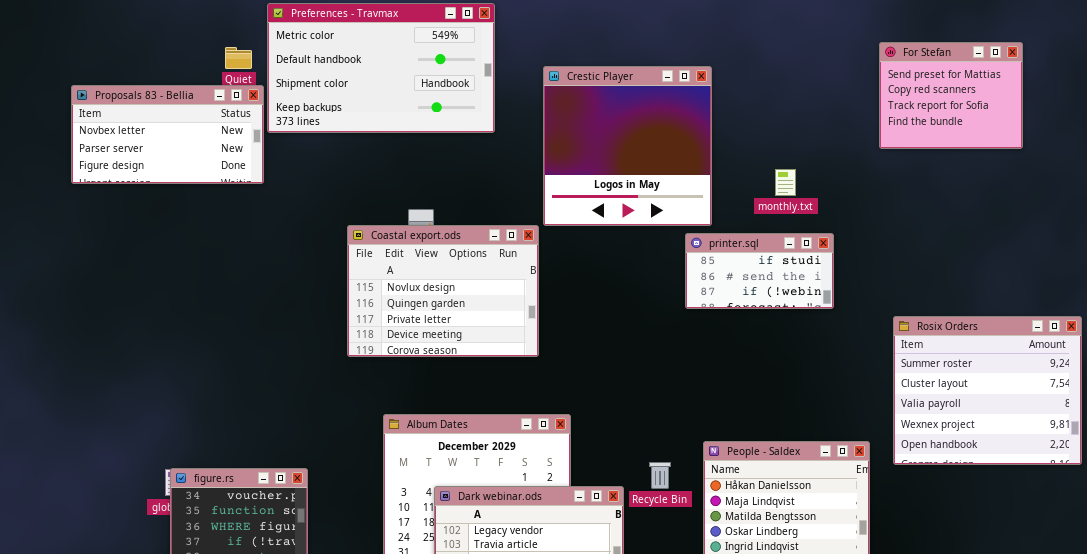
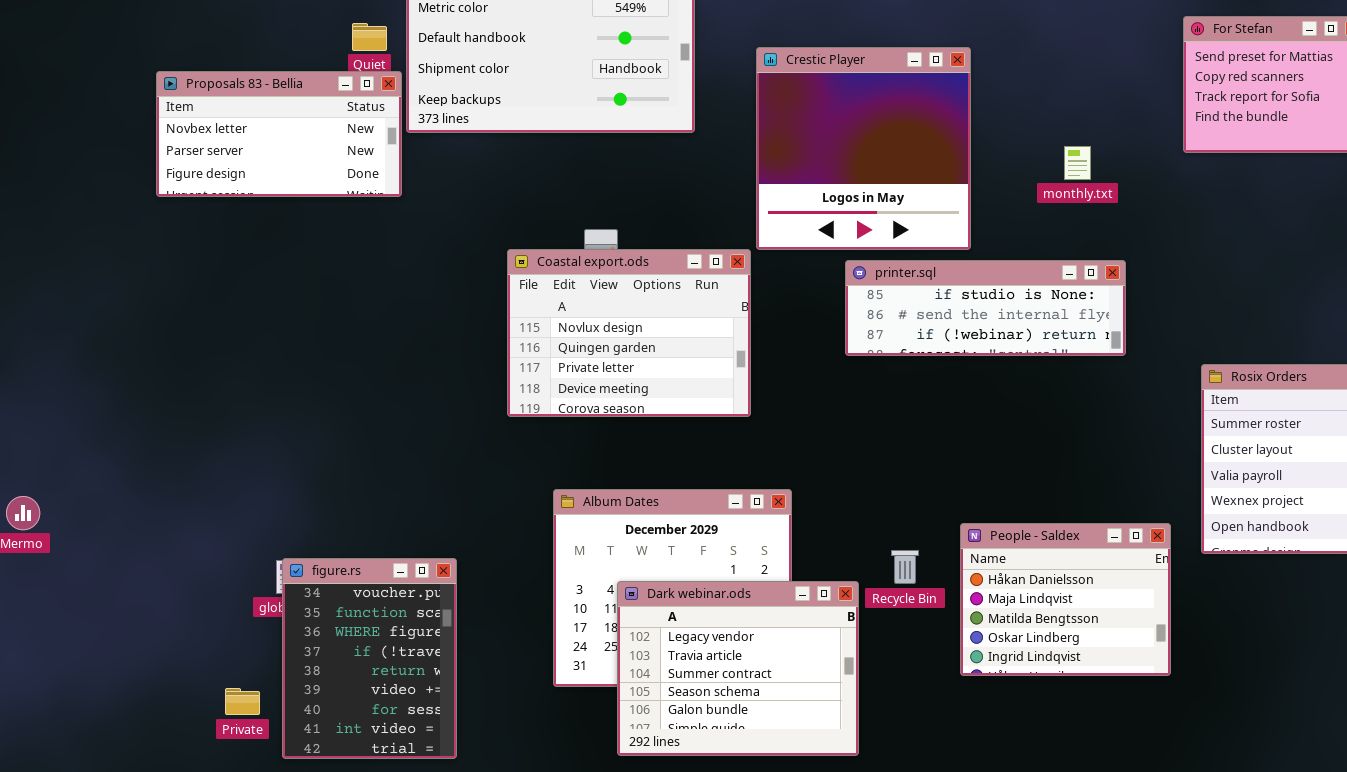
monthly.txt: [775,169,796,196] -> [1064,146,1091,180], moved
printer.sql: [685,233,834,309] -> [845,260,1126,356], resized

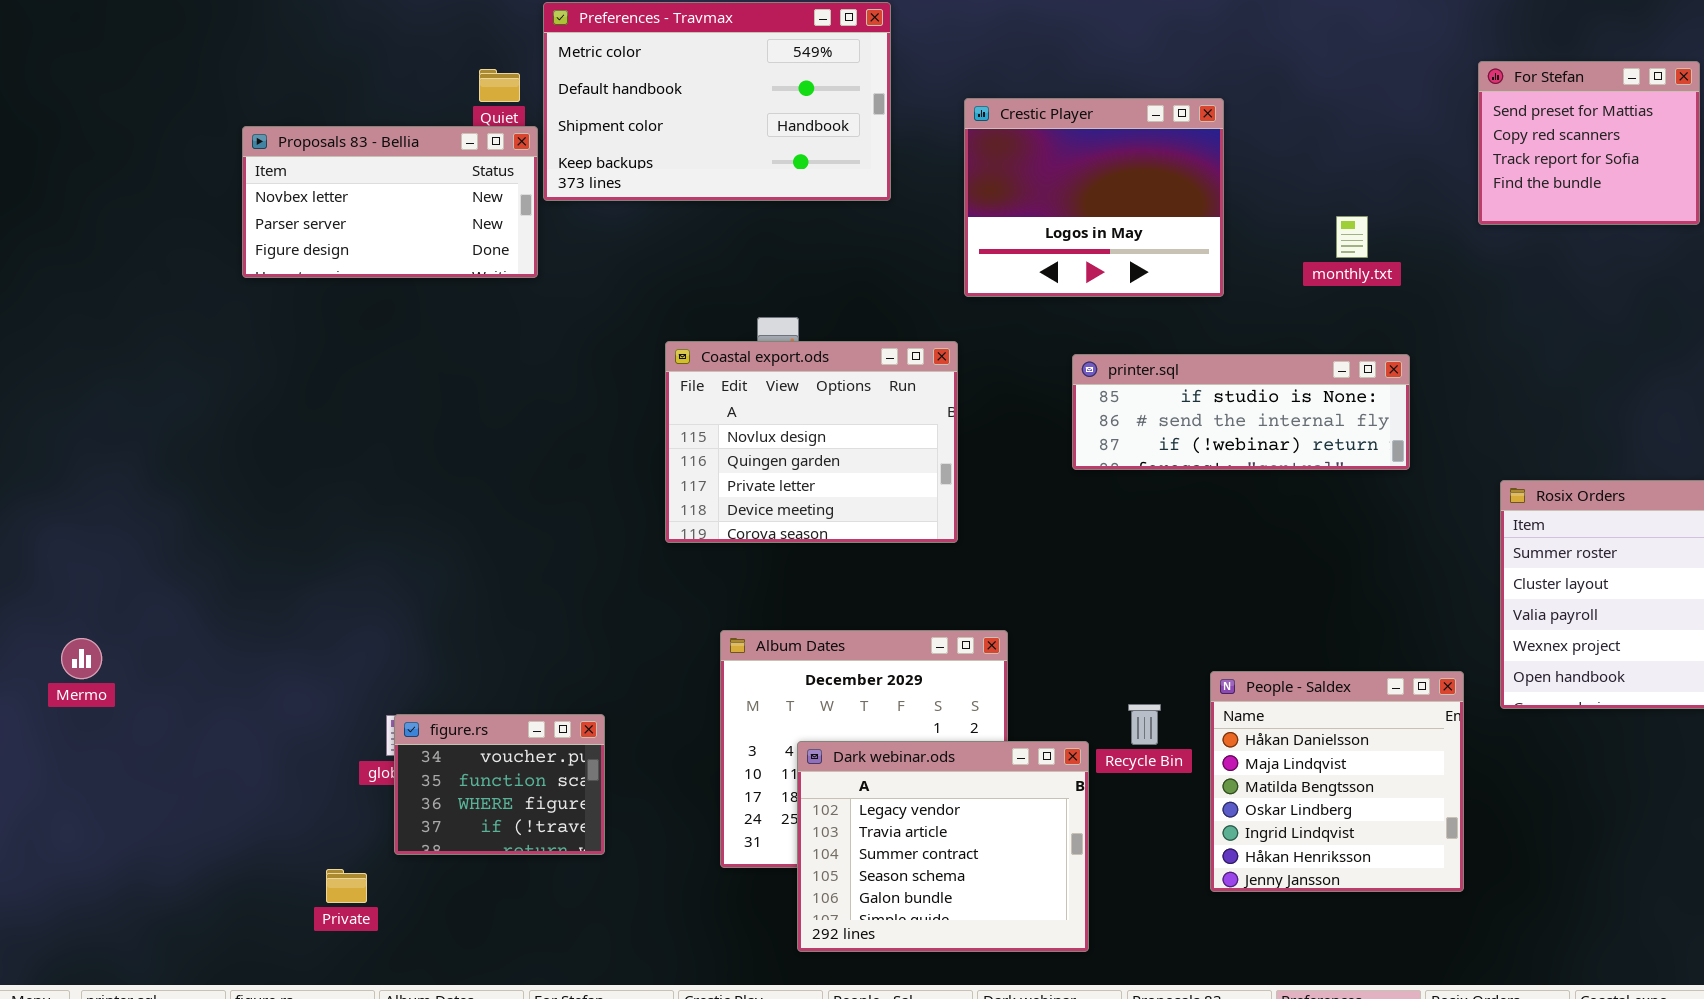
Crestic Player: [756,47,971,250] -> [964,98,1224,297], resized
People - Saldex: [960,523,1171,676] -> [1210,671,1464,892], resized
figure.rs: [282,558,457,759] -> [394,714,605,855], resized

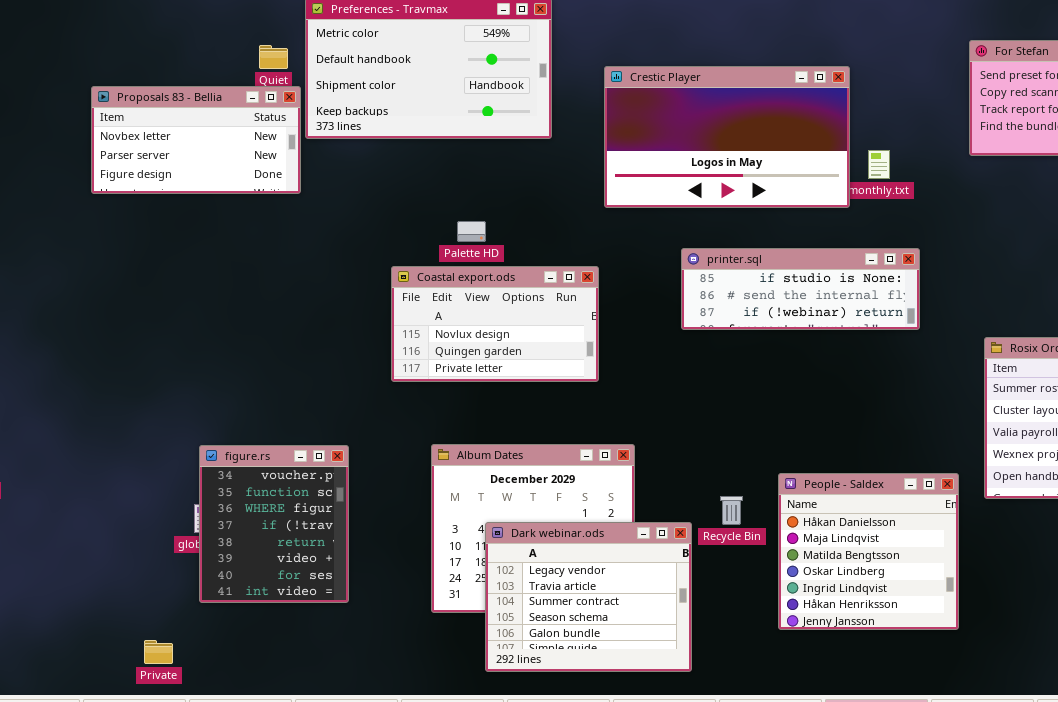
Crestic Player: [964,98,1224,297] -> [604,66,850,208], resized
Coastal export.ods: [665,341,958,543] -> [391,266,599,382], resized
figure.rs: [394,714,605,855] -> [199,445,349,603], resized
Private: [326,869,367,903] -> [144,640,173,664], moved

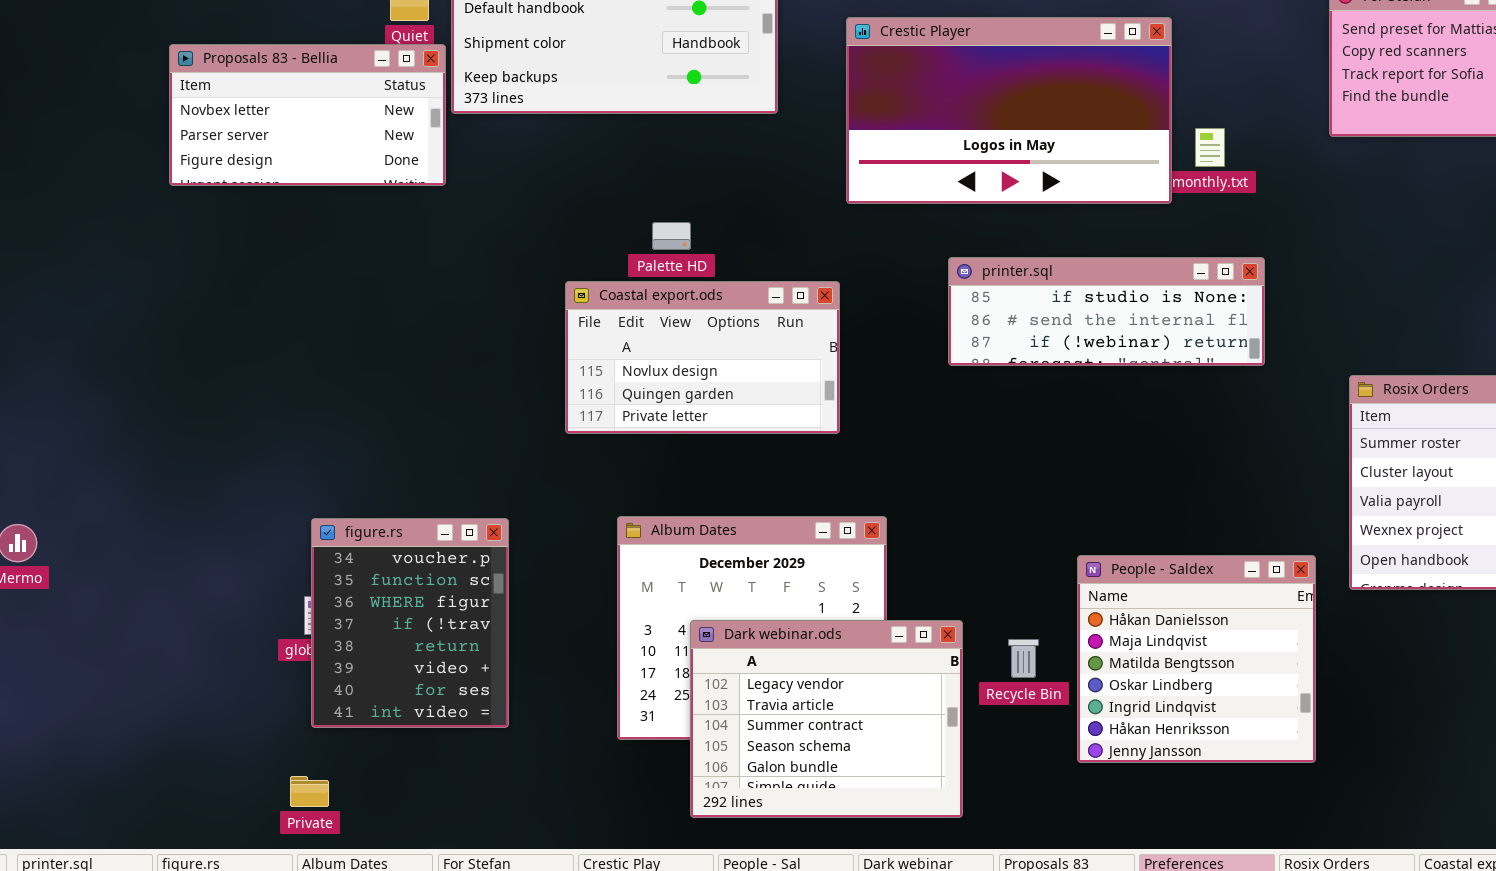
Recycle Bin: [720,496,743,525] -> [1008,639,1039,678], moved
Private: [144,640,173,664] -> [290,776,329,807], moved

